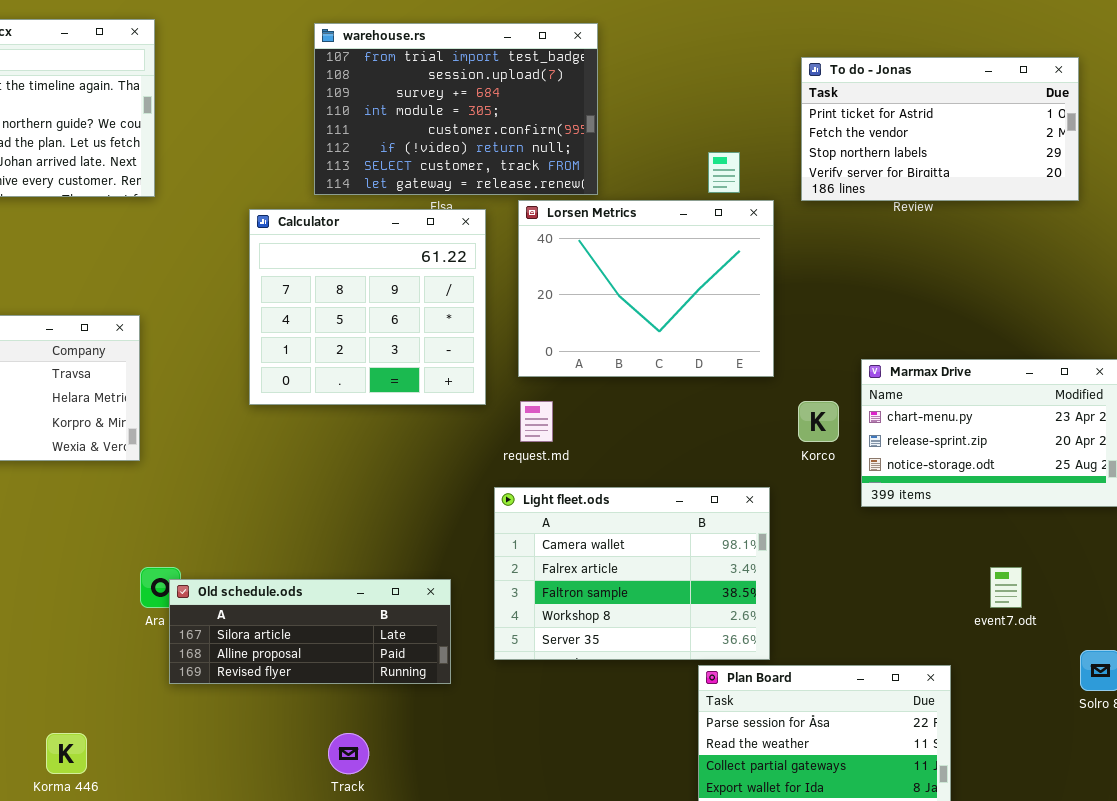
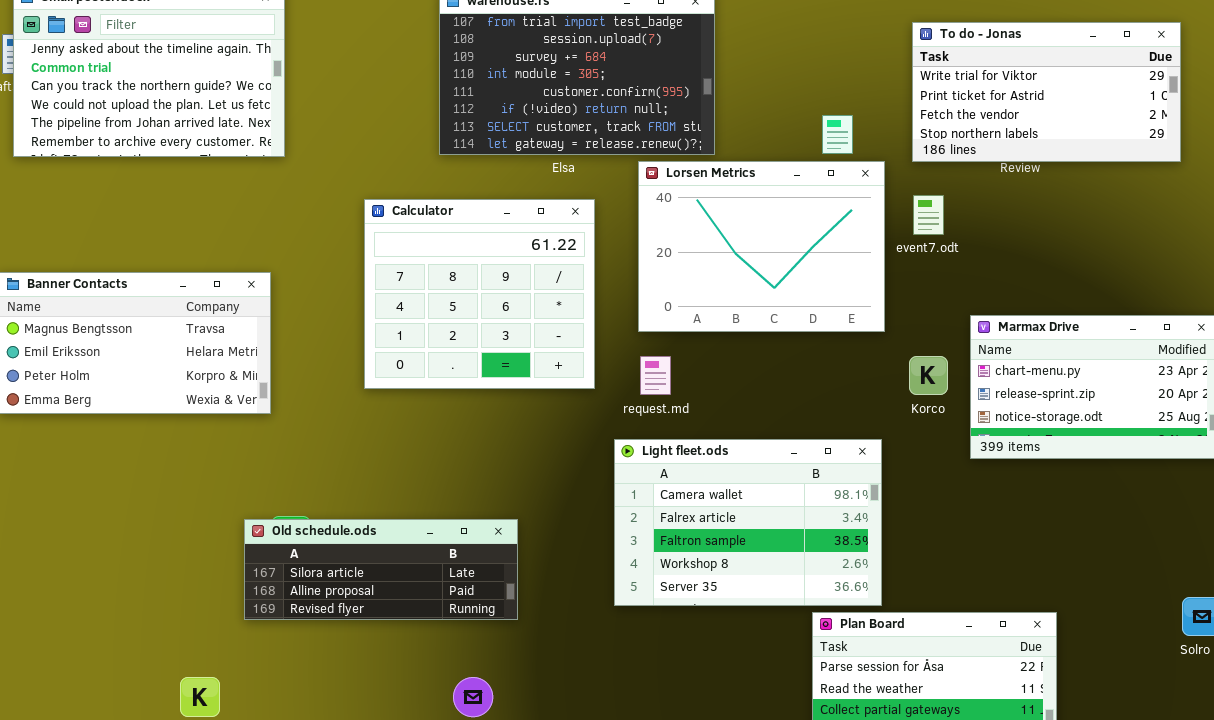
To do - Jonas: [801,57,1079,201] -> [912,22,1181,162], scrolled up 1 row
Calculator: [249,209,486,405] -> [364,199,595,389], moved
event7.odt: [990,567,1022,608] -> [913,195,944,235], moved
Old schedule.ods: [169,579,451,684] -> [244,519,518,620], moved

